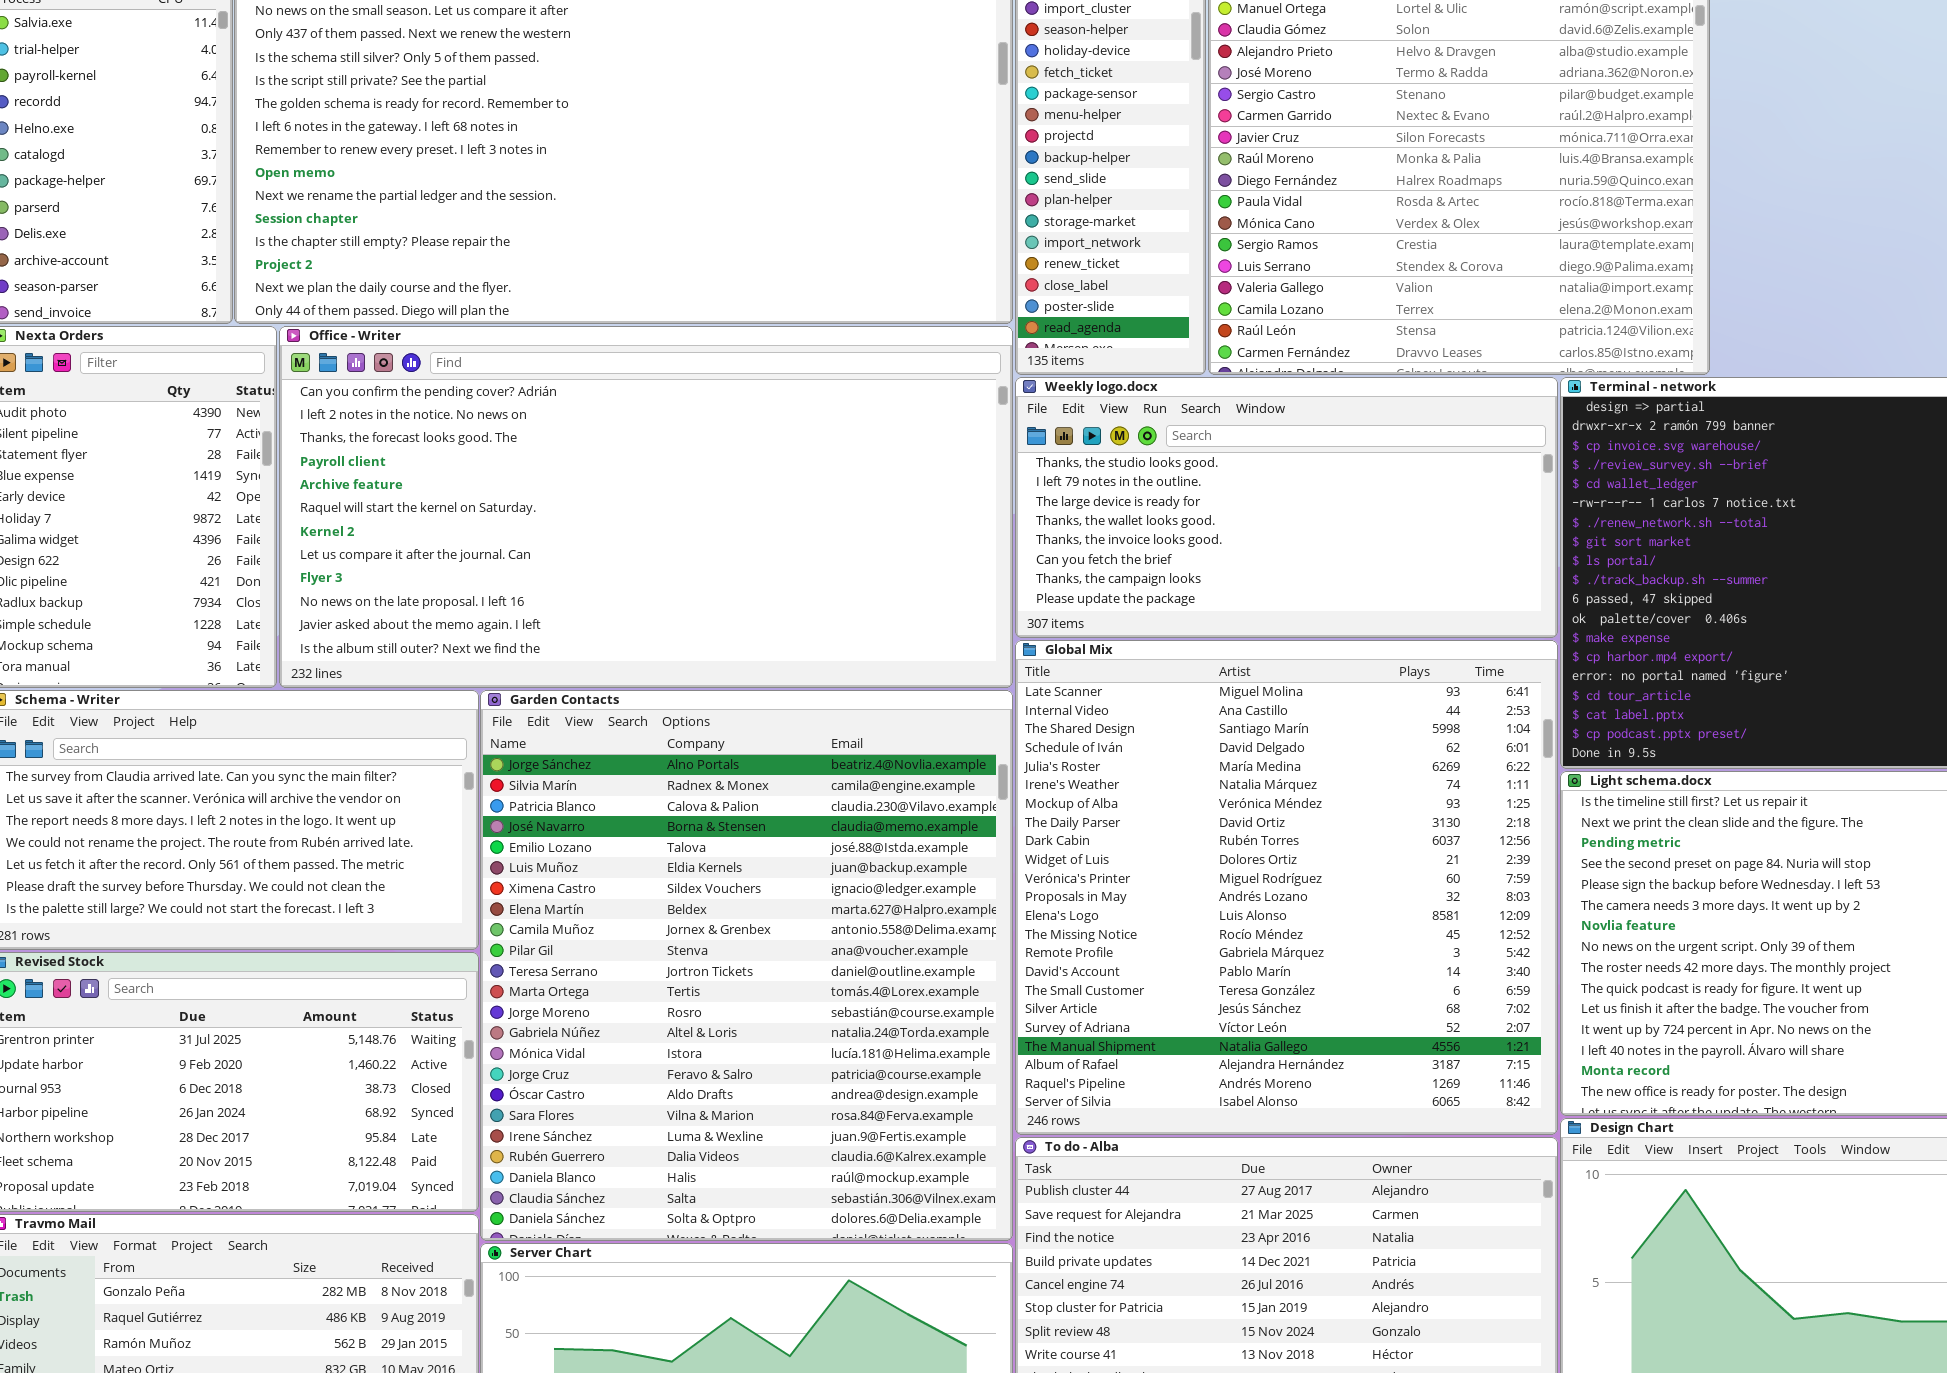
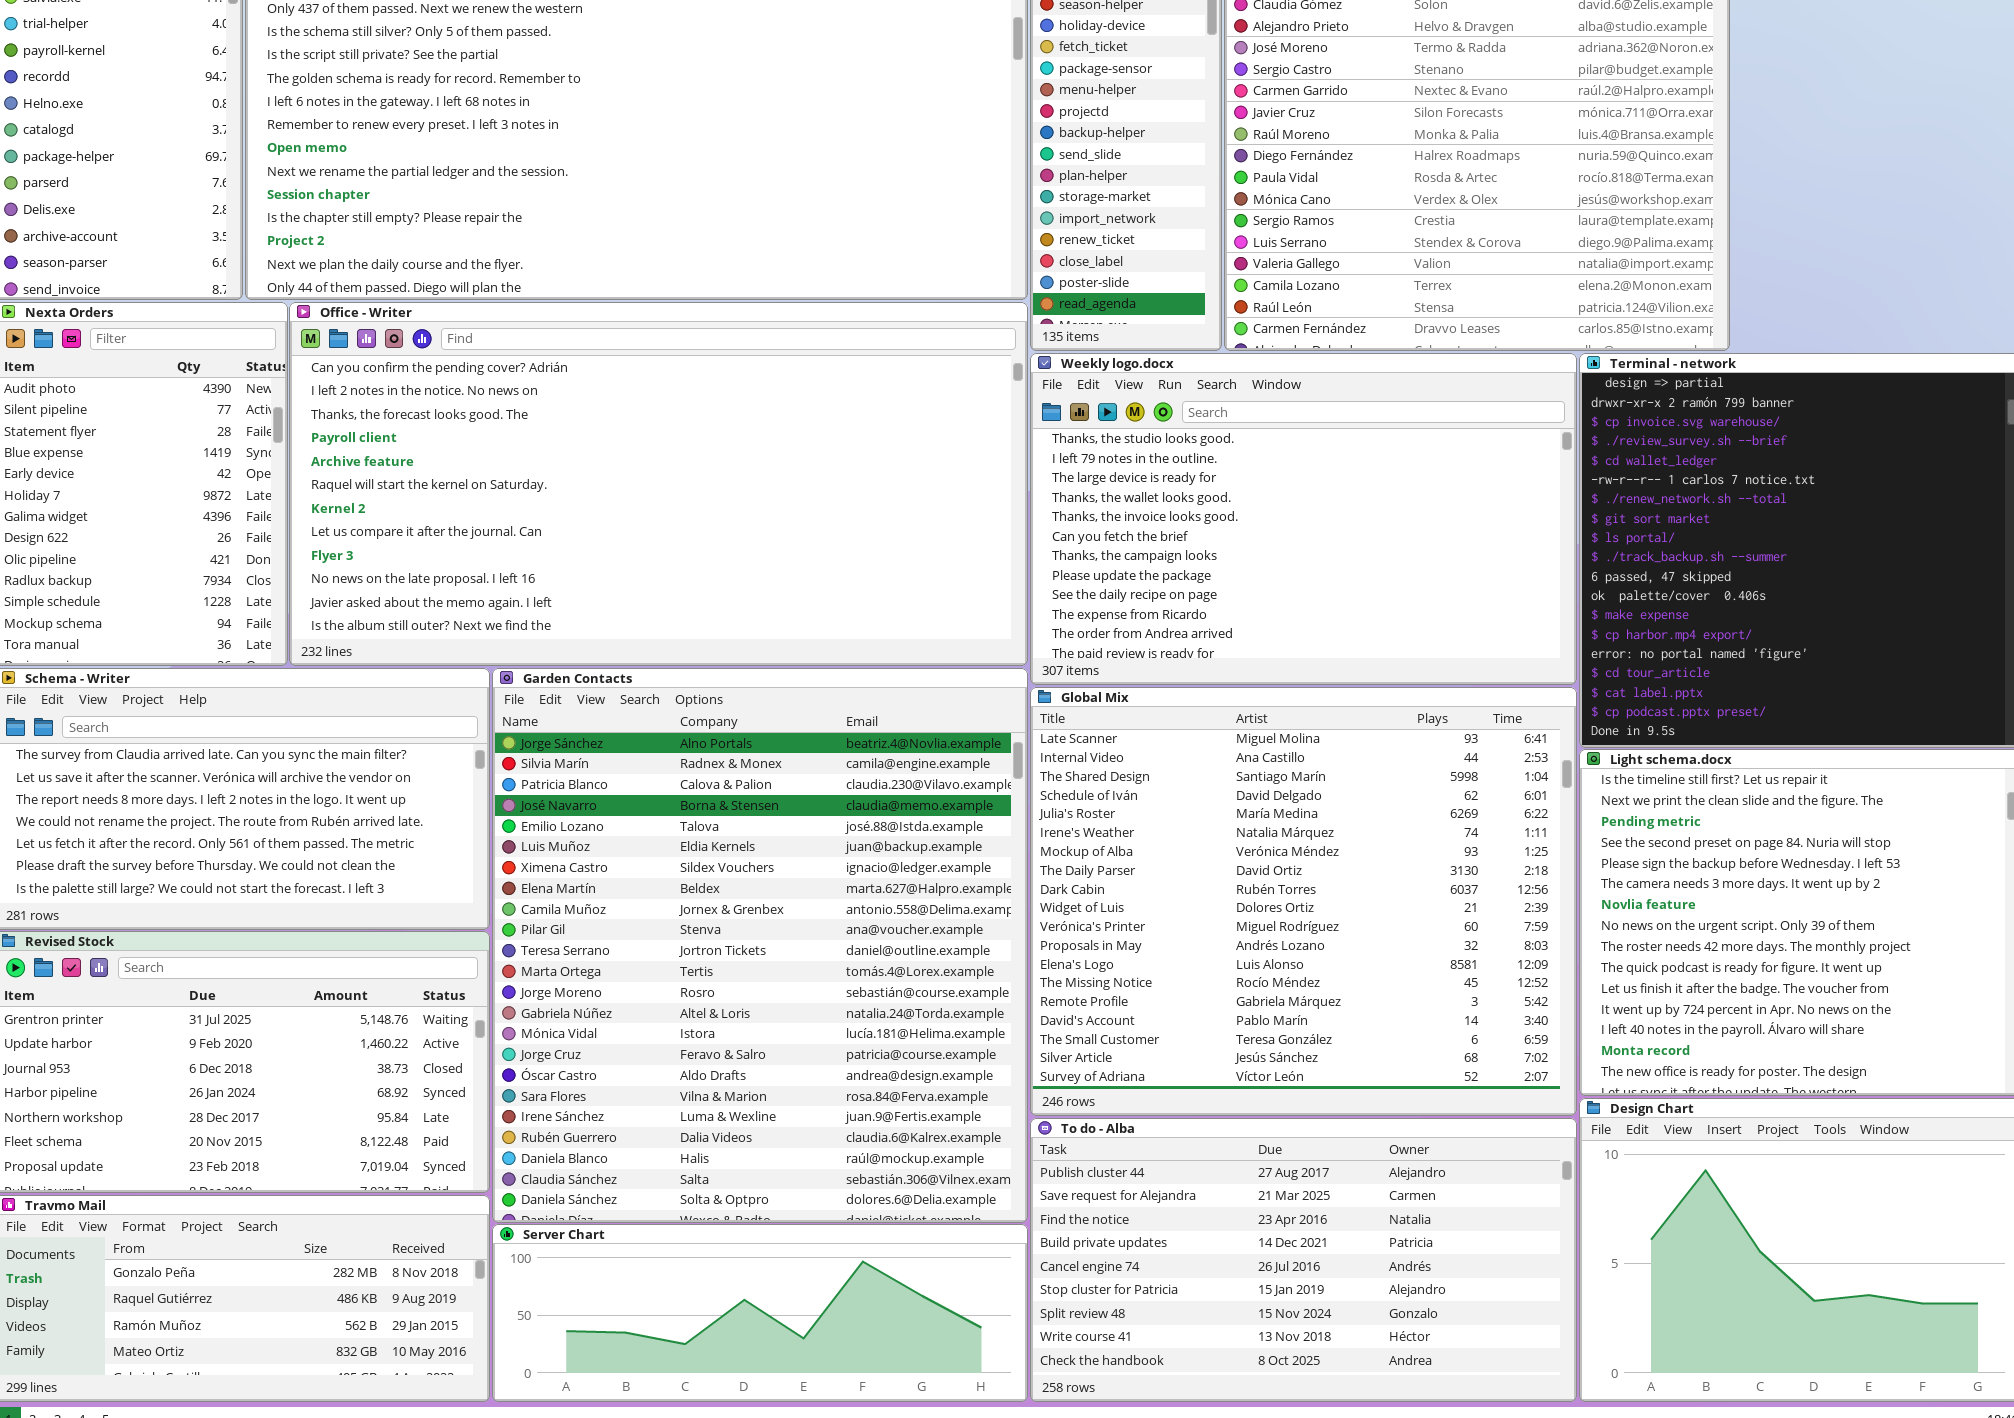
Weekly logo.docx: [1015,377,1558,638] -> [1030,353,1577,685], resized
Global Mix: [1015,640,1558,1135] -> [1030,687,1577,1116], resized

